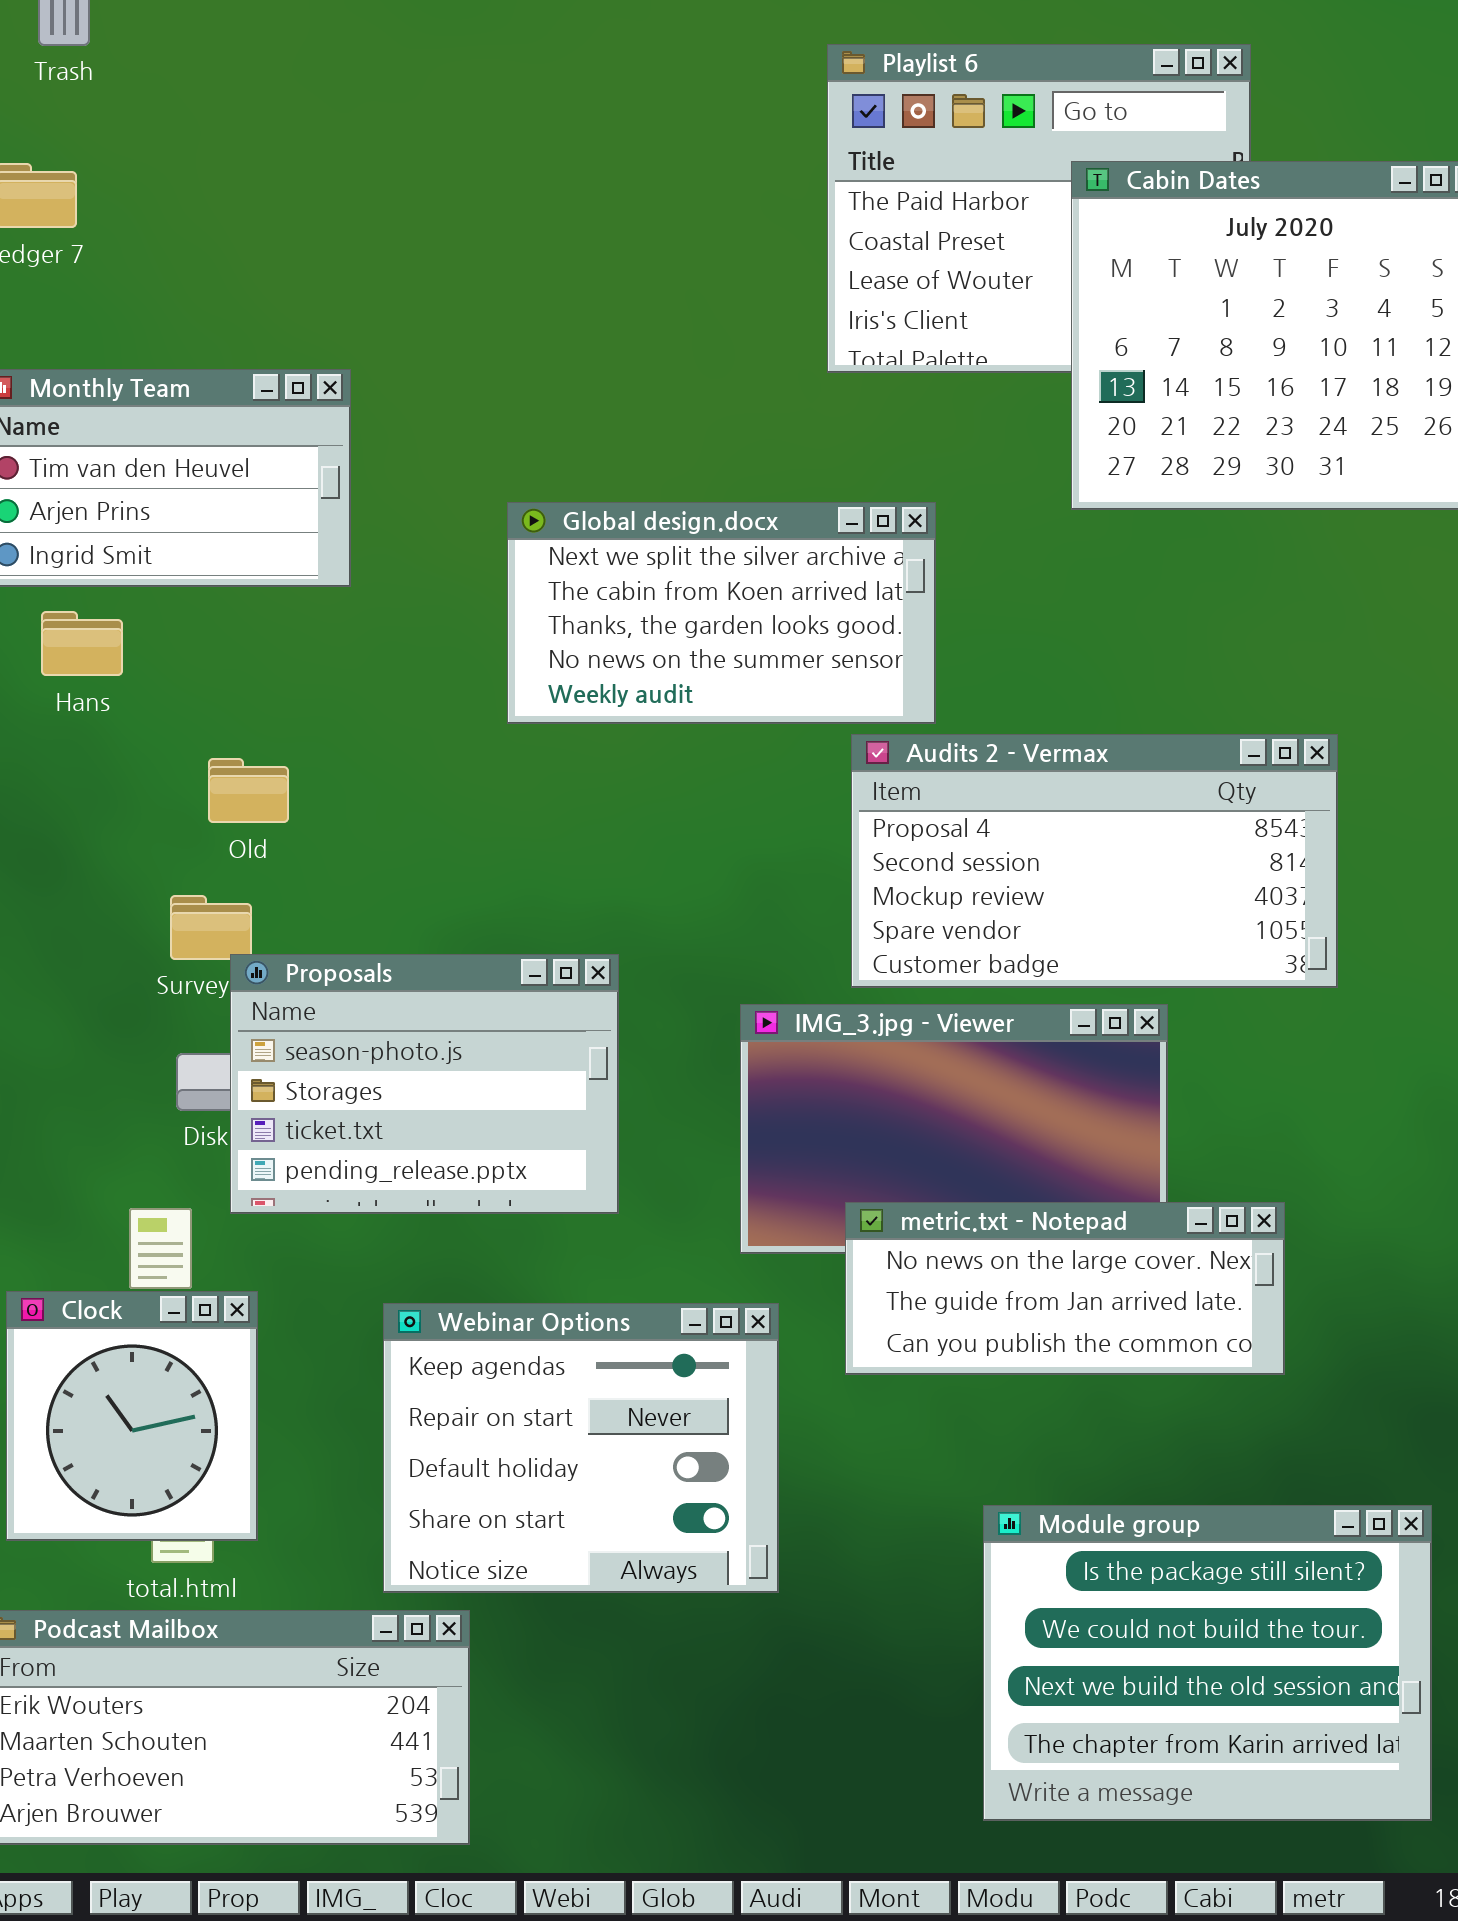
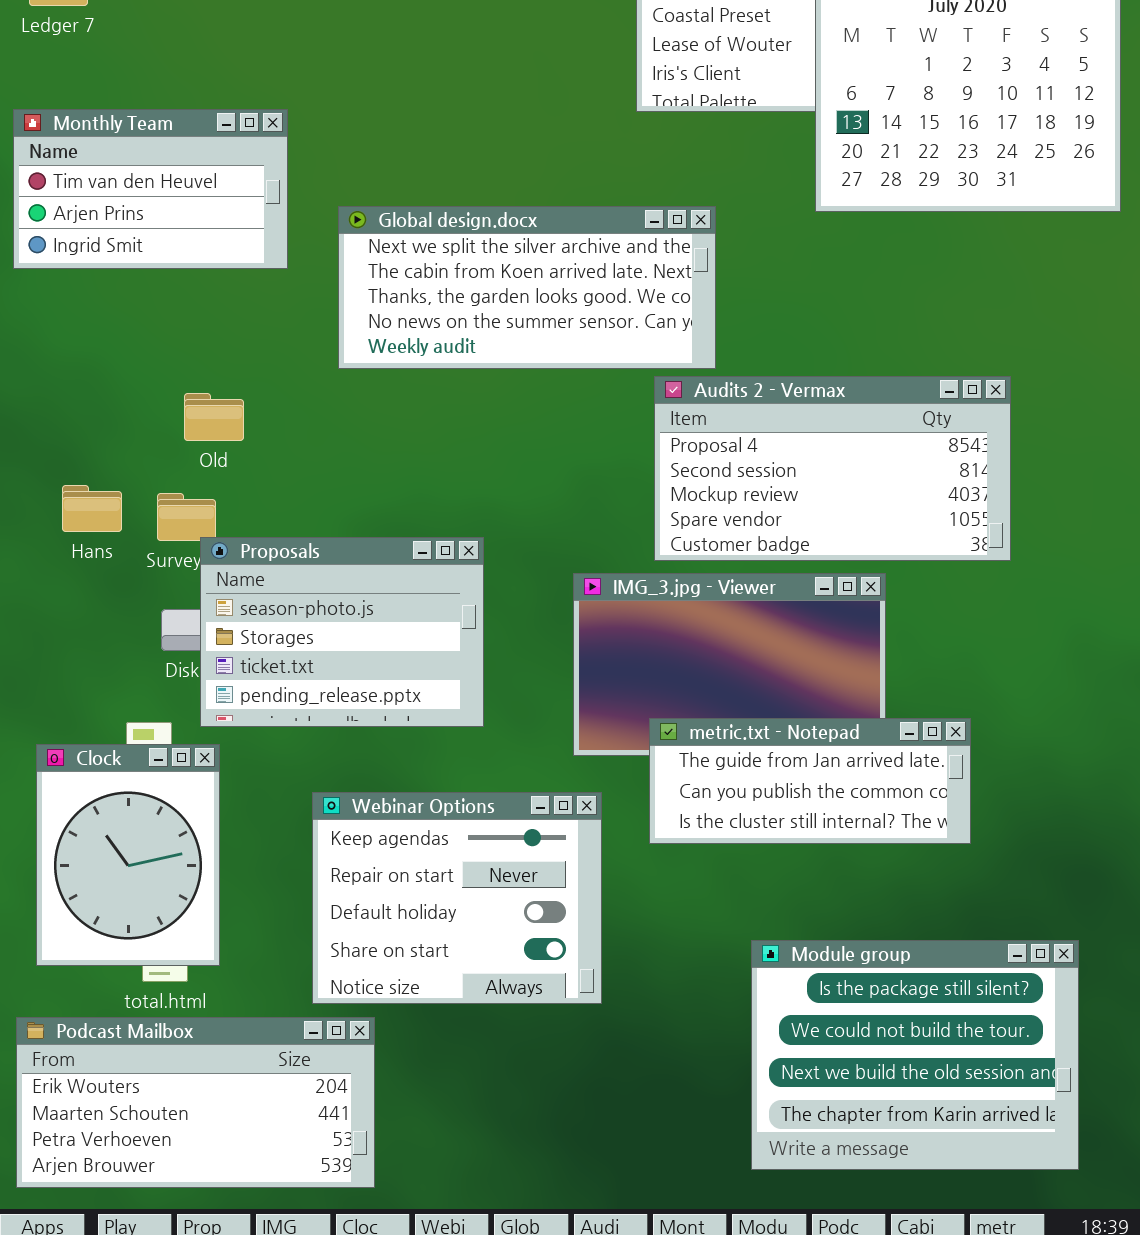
Global design.docx: [507,502,936,724] -> [338,206,716,369], resized
Hans: [41,611,123,676] -> [62,485,122,532], moved
metric.txt - Notepad: [845,1202,1285,1375] -> [649,718,971,844], scrolled down 1 row
Clock: [6,1291,258,1541] -> [36,744,220,966], resized

